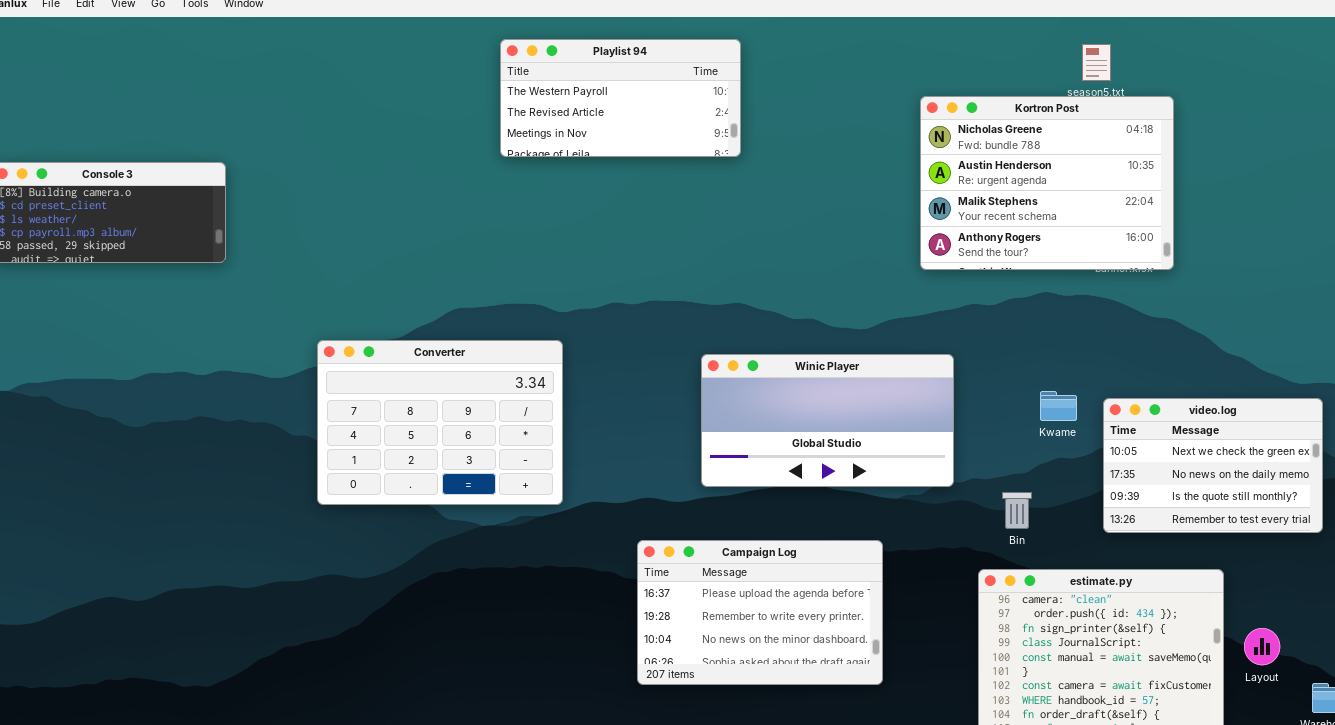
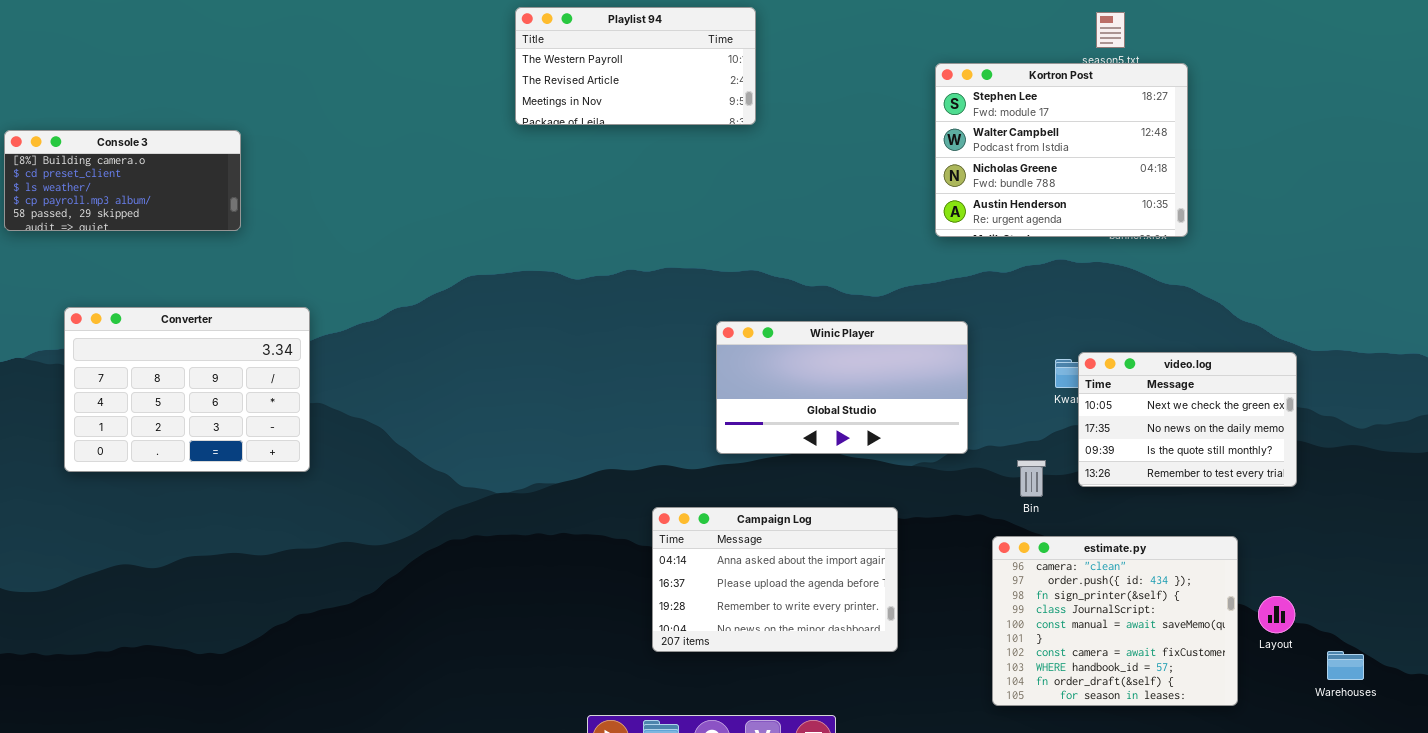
Kortron Post: [920,96,1174,270] -> [935,63,1188,237], scrolled up 2 rows
Converter: [317,340,563,505] -> [64,307,310,472], moved
video.log: [1103,398,1323,533] -> [1078,352,1297,487], moved
Campaign Log: [637,540,883,685] -> [652,507,898,652], scrolled up 1 row

